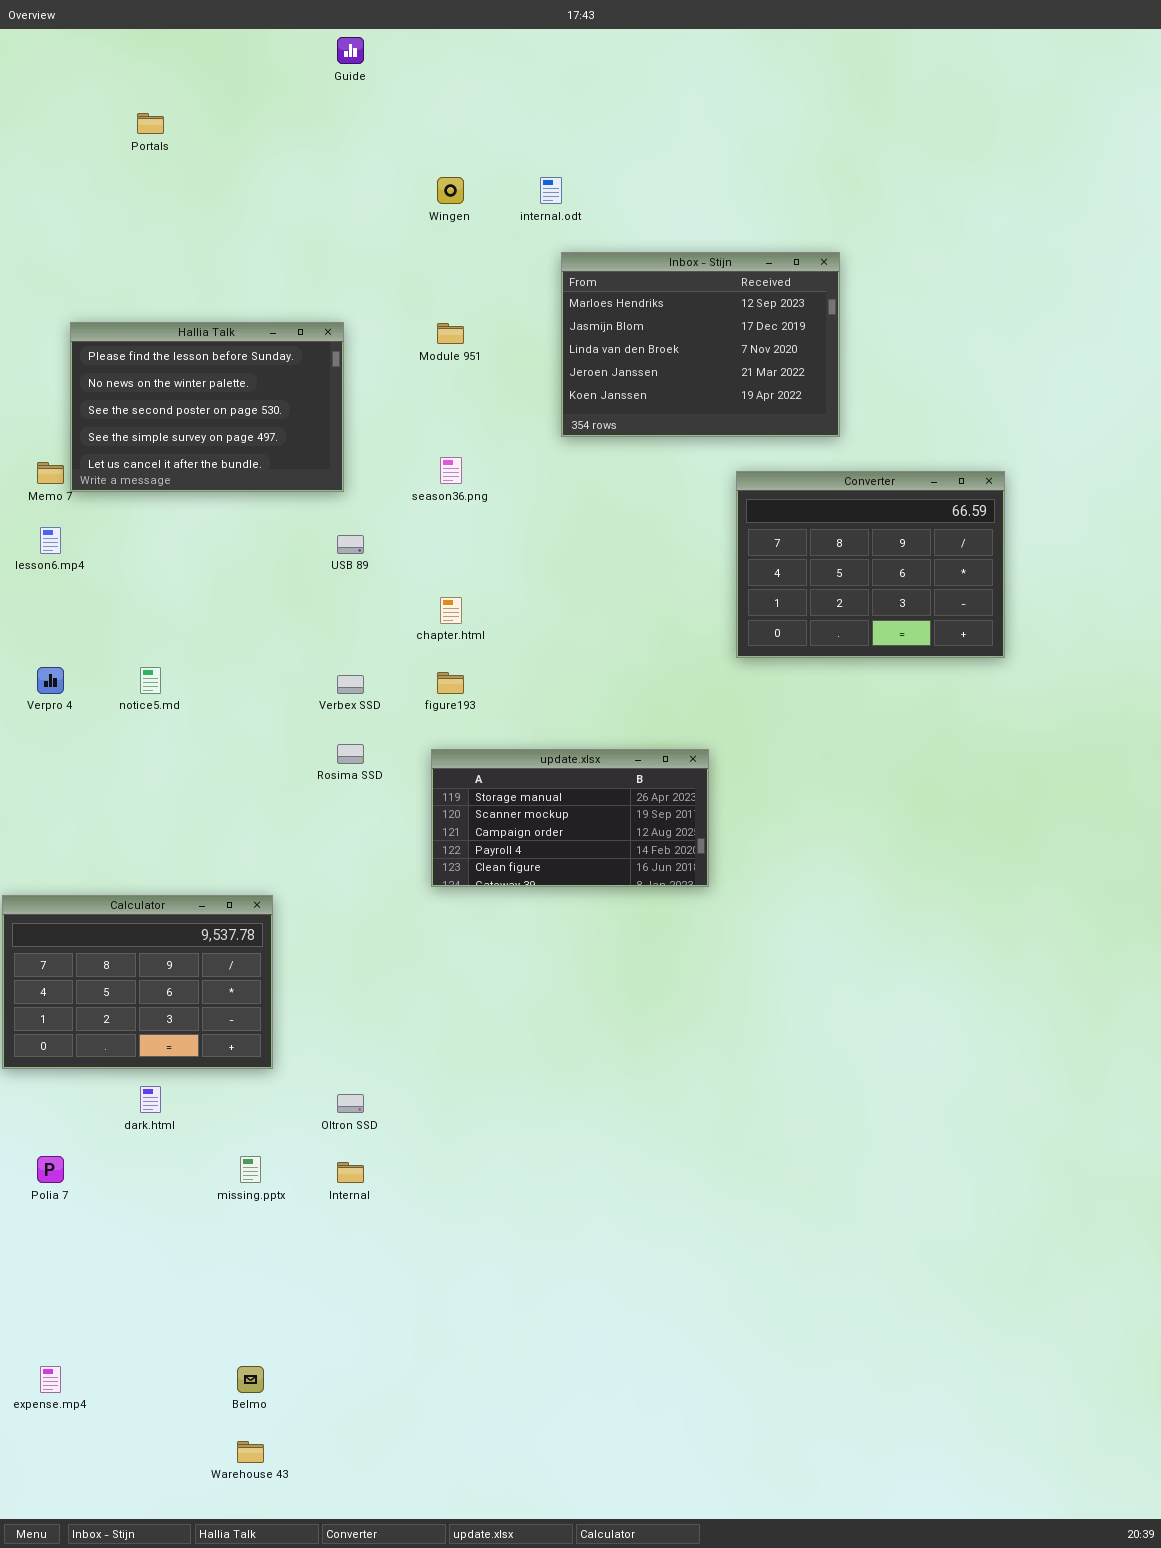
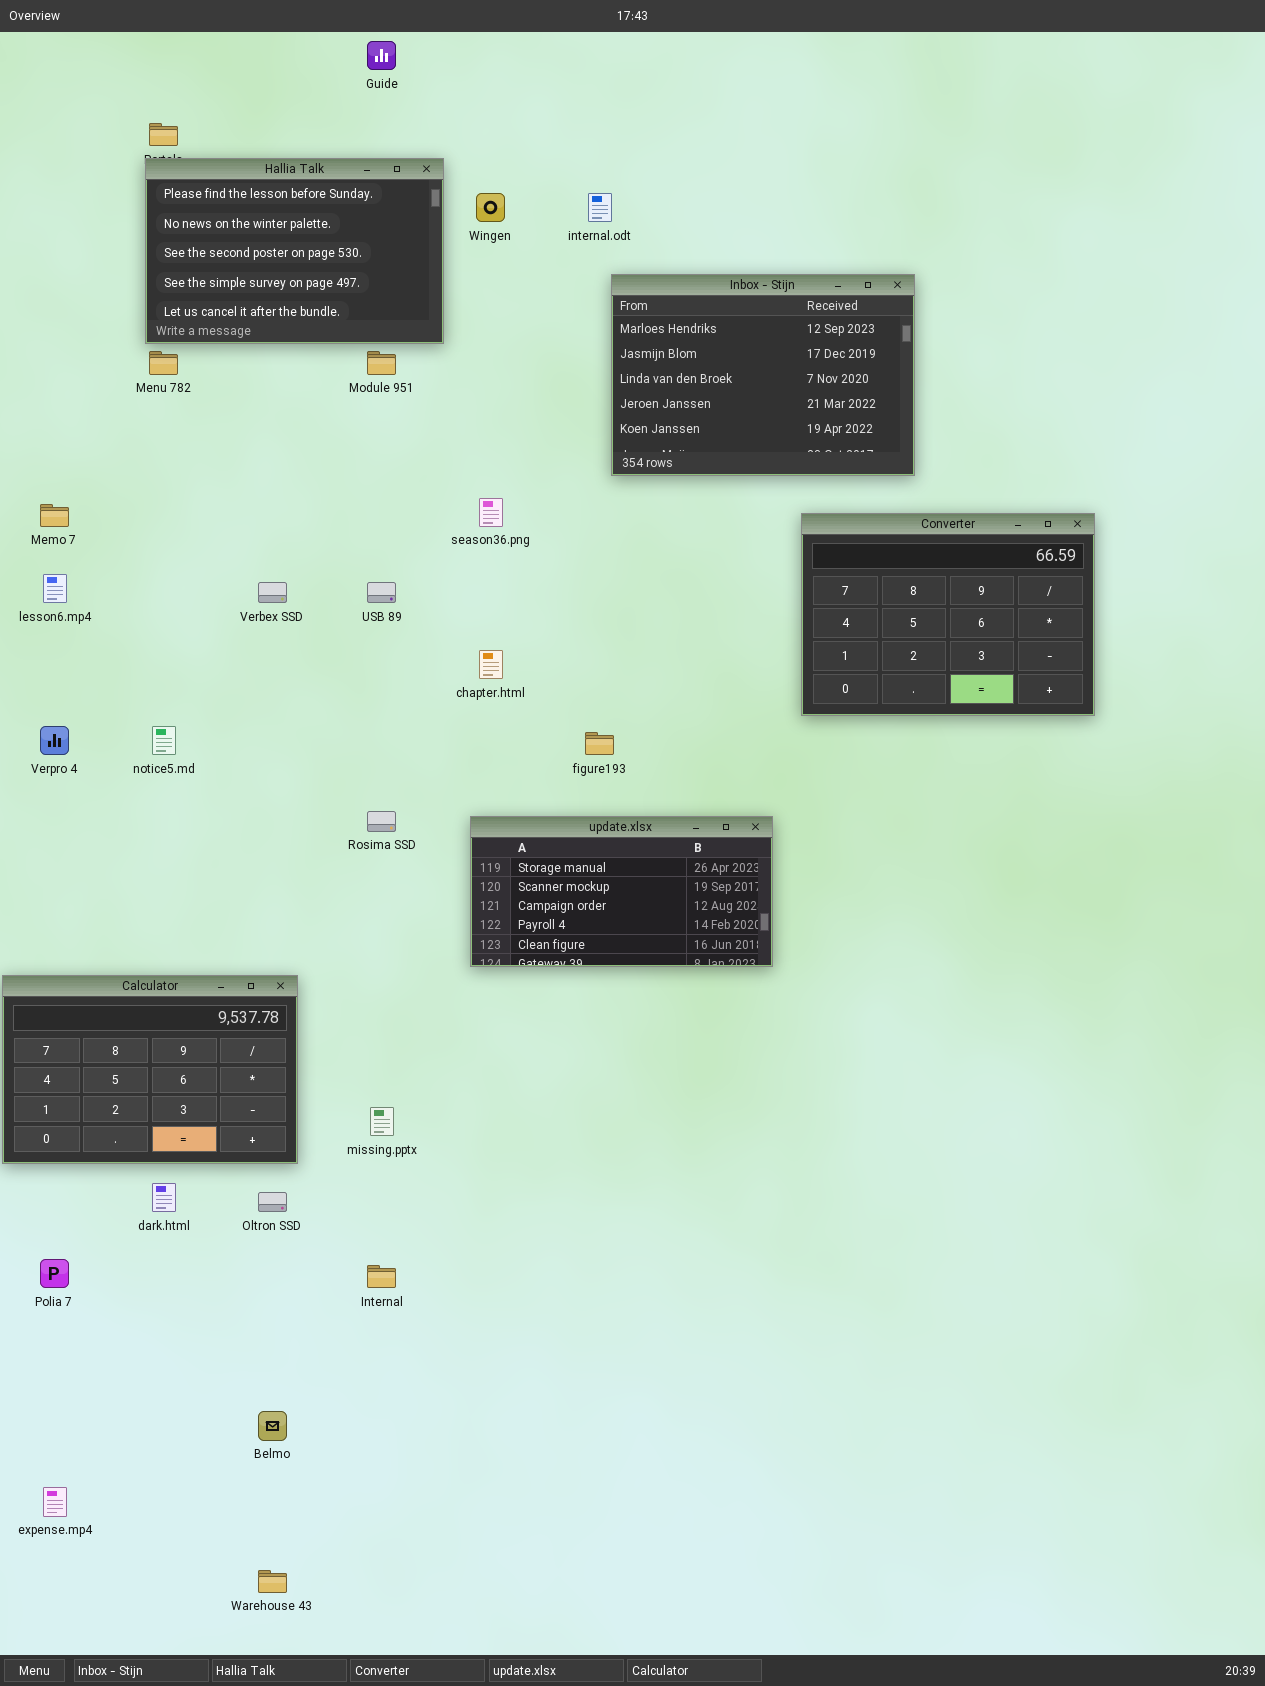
Hallia Talk: [70,322,344,492] -> [145,158,444,344], moved
Module 951: [437,323,464,344] -> [367,351,396,375], moved
figure193: [437,672,464,694] -> [585,732,614,755], moved
Verbex SSD: [337,675,364,694] -> [258,582,287,603], moved
Oltron SSD: [337,1094,364,1113] -> [258,1192,287,1212], moved
missing.pptx: [240,1156,261,1183] -> [370,1107,394,1136], moved
Belmo: [237,1366,264,1393] -> [258,1411,287,1441], moved

